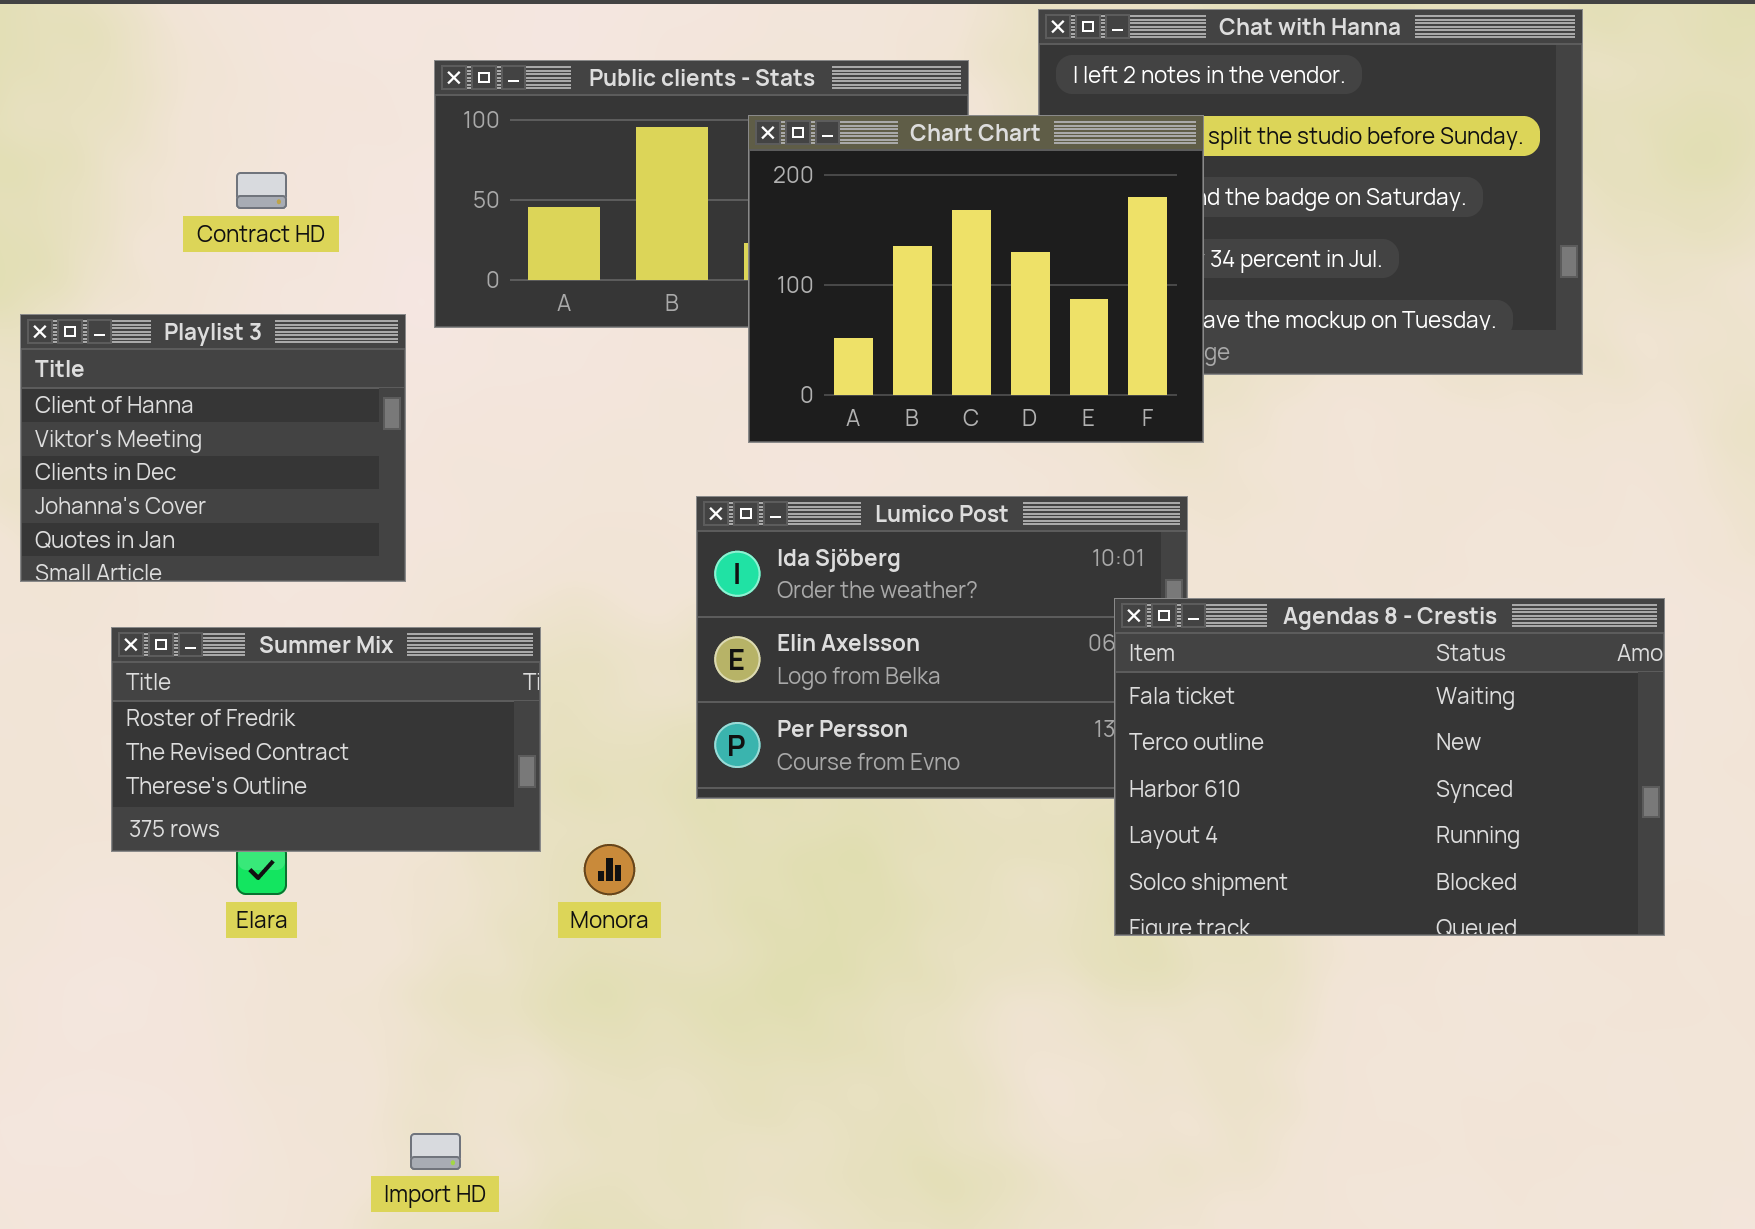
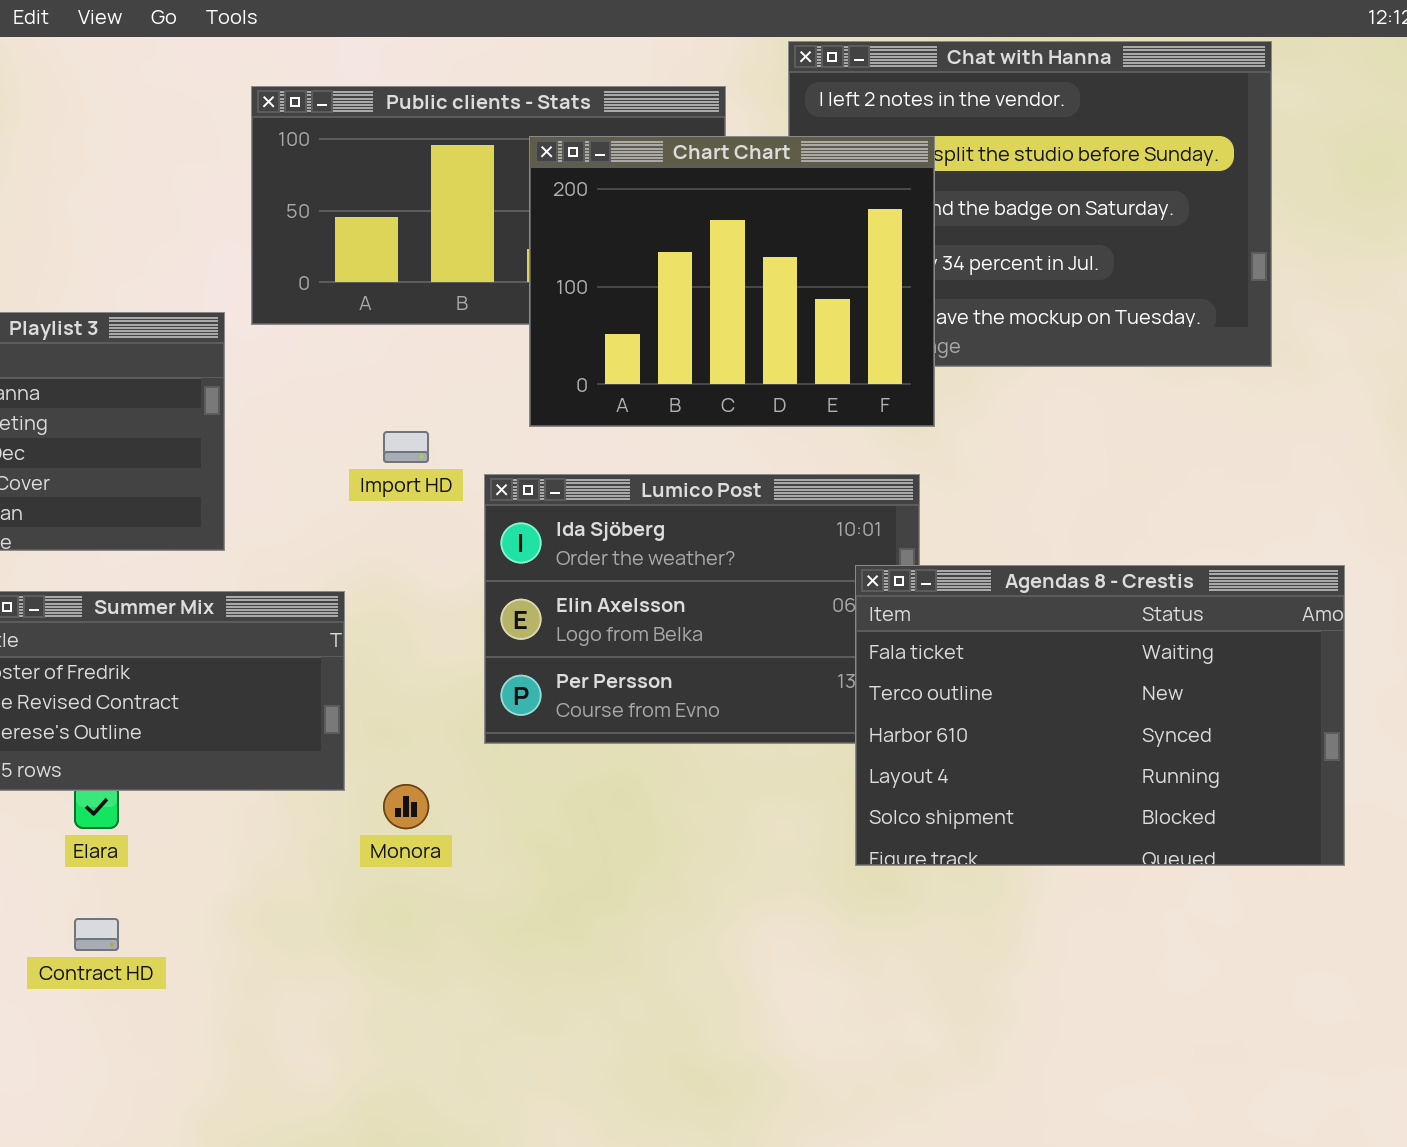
Contract HD: [236,172,287,209] -> [74,918,119,951], moved
Import HD: [410,1133,461,1170] -> [383,431,429,463], moved

